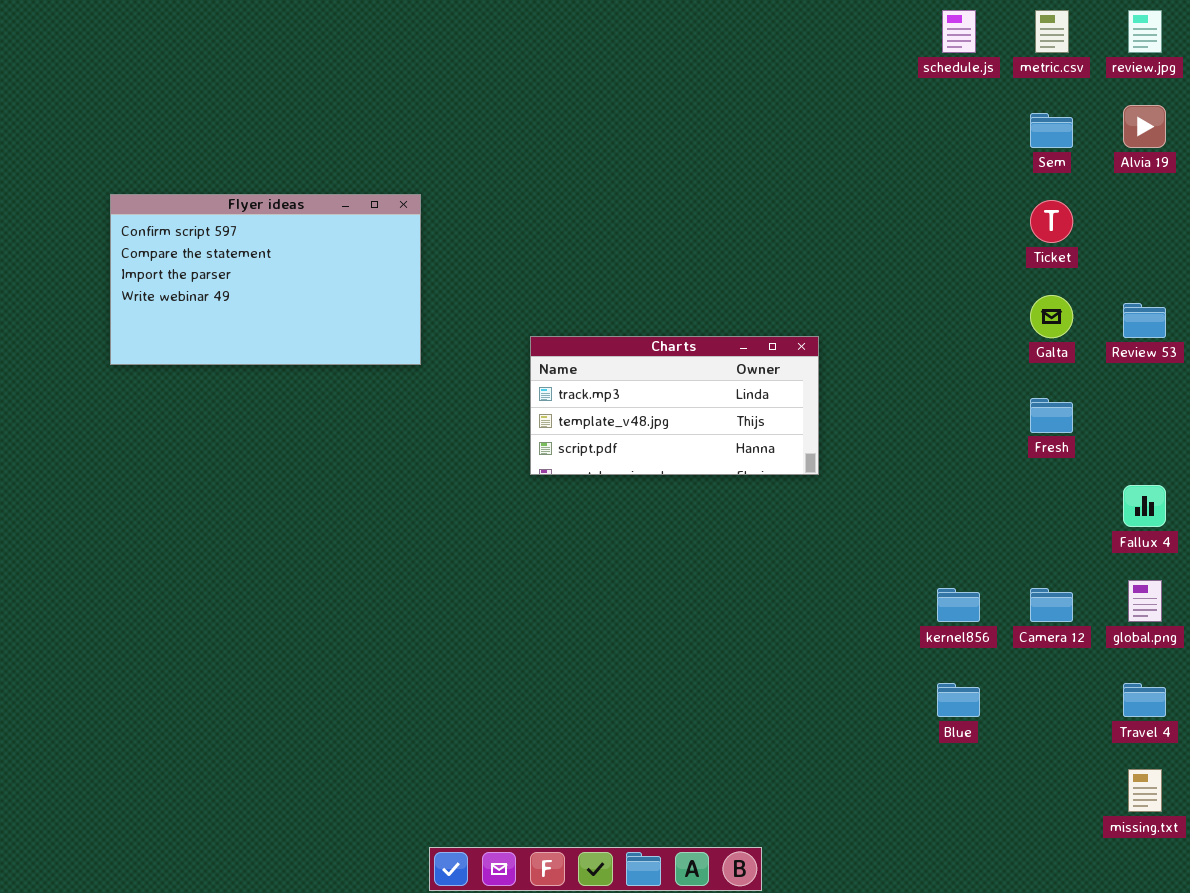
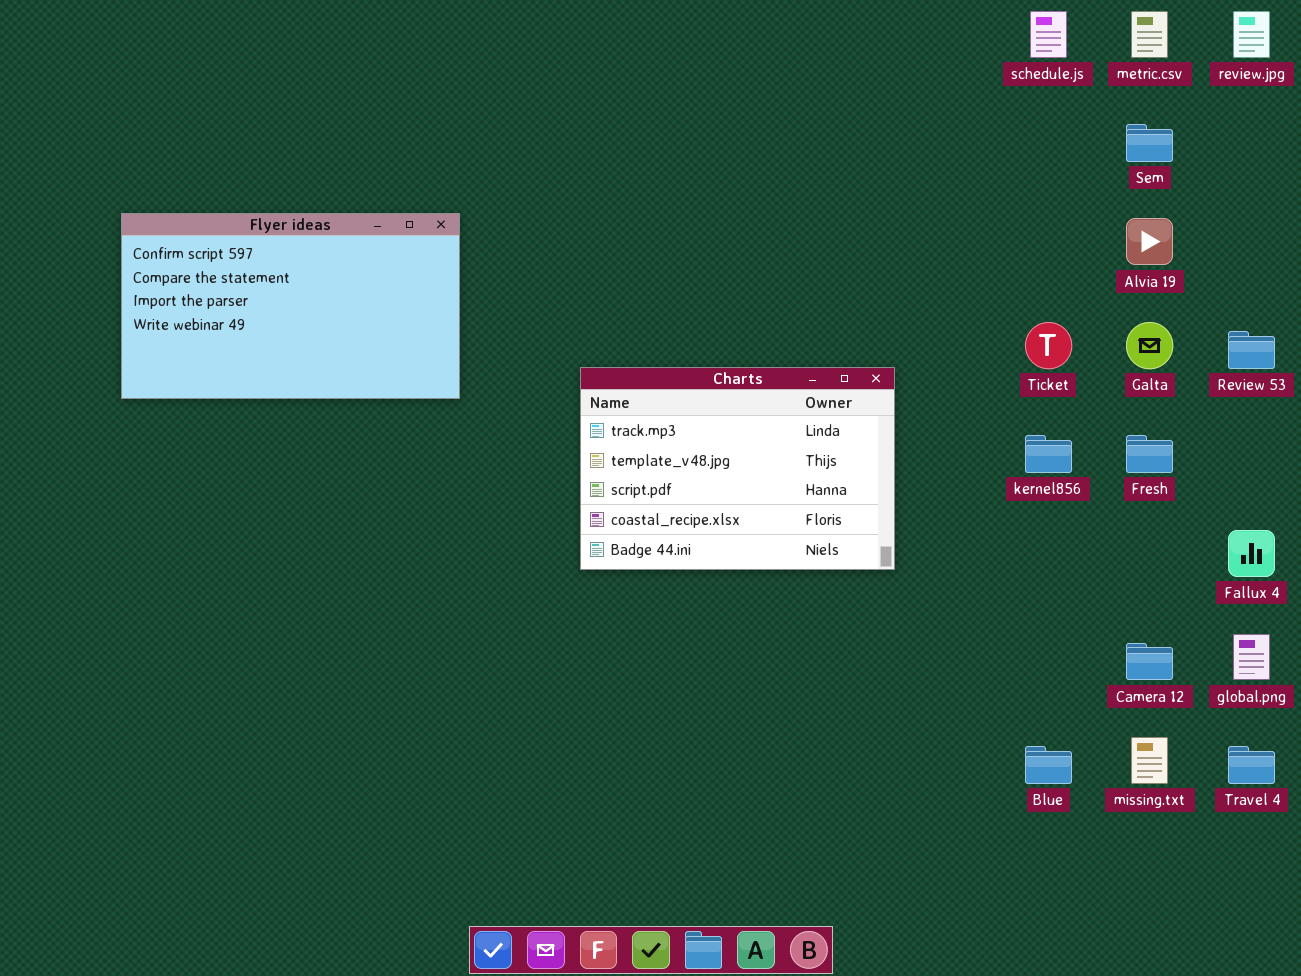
Alvia 19: [1123,105,1166,148] -> [1126,218,1173,265], moved
Ticket: [1030,200,1073,243] -> [1025,322,1072,369], moved
Charts: [530,336,819,475] -> [580,367,895,570], resized
kernel856: [937,588,980,622] -> [1025,435,1072,473], moved
missing.txt: [1128,769,1162,812] -> [1131,737,1168,784], moved

